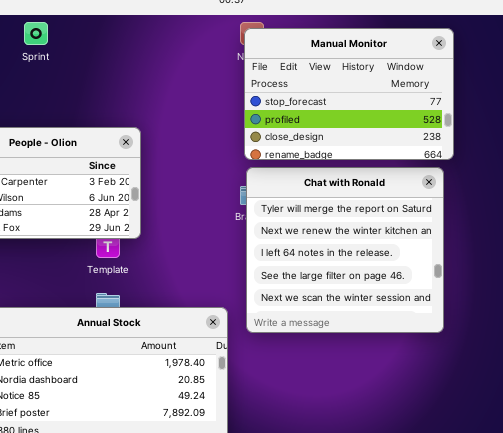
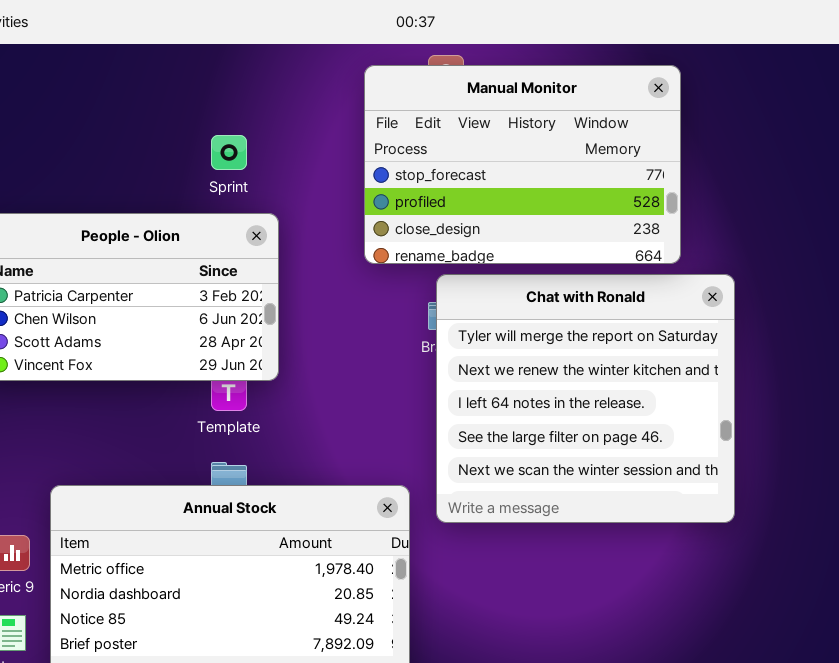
Sprint: [24,22,48,45] -> [211,135,247,170], moved
Manual Monitor: [244,28,454,160] -> [364,65,681,264], moved

